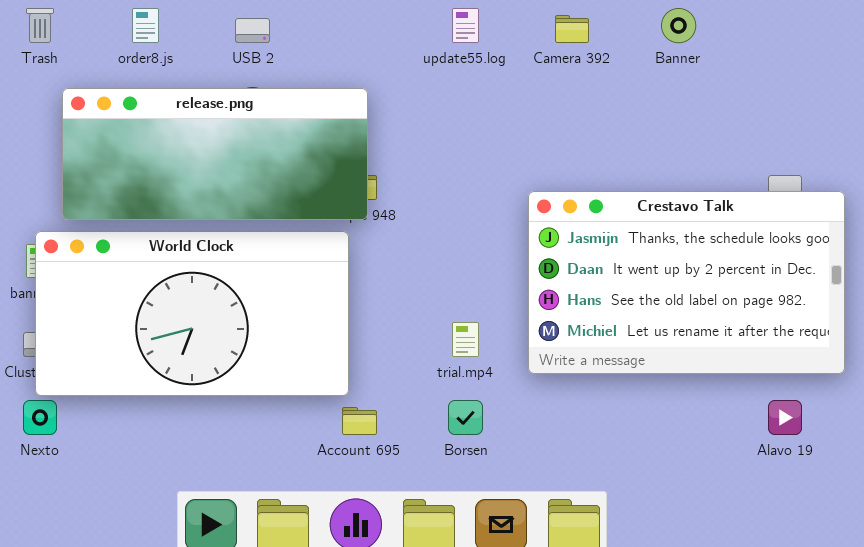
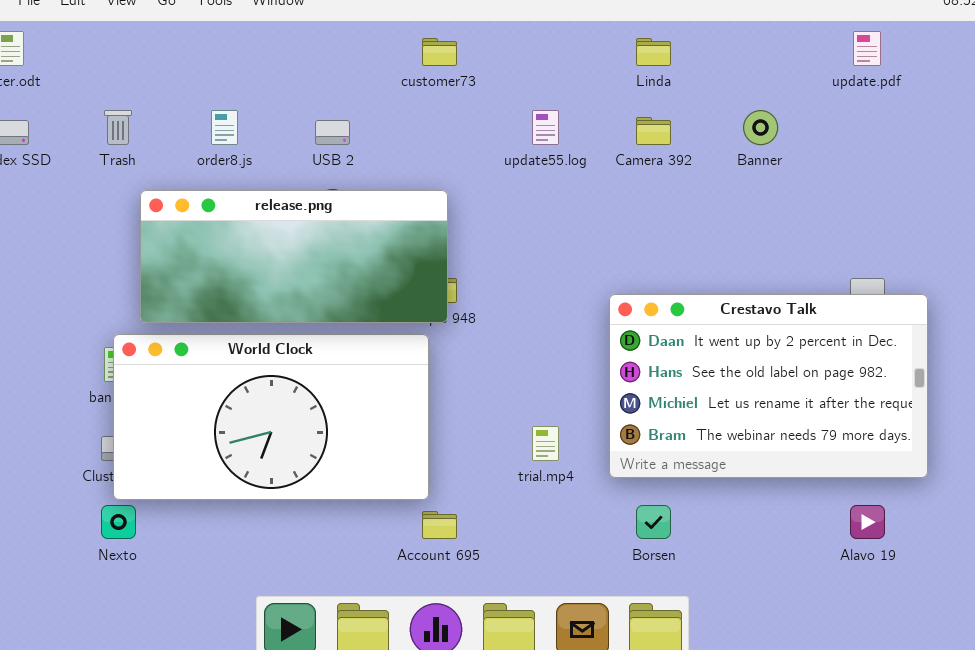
Crestavo Talk: [528,191,845,374] -> [609,294,928,478], scrolled down 1 row
Borsen: [448,400,483,435] -> [636,505,671,539], moved

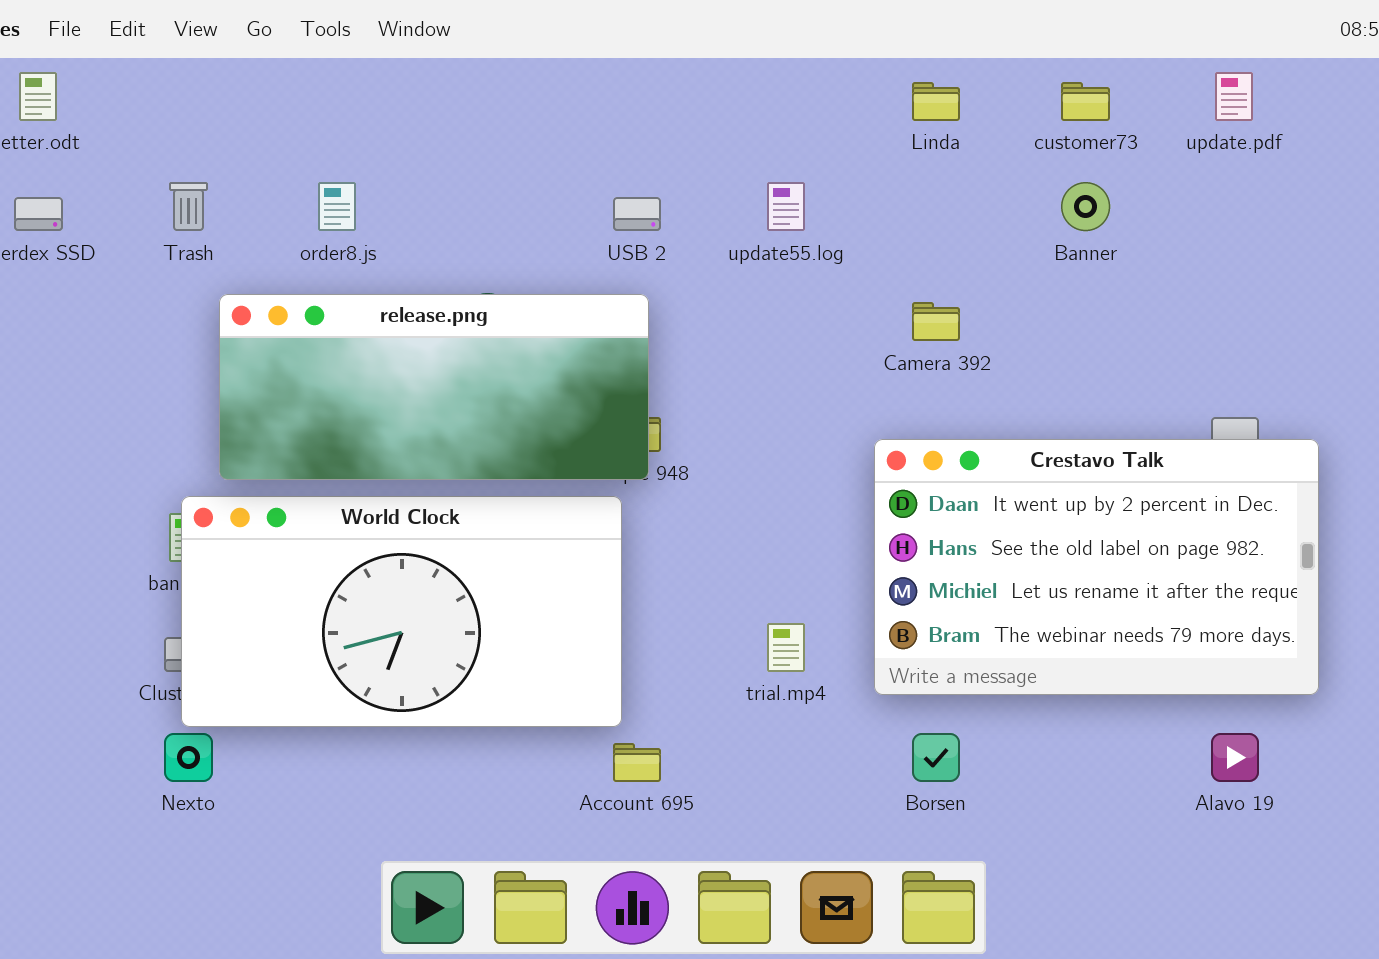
customer73: [422,38,457,66] -> [1061,82,1110,121], moved
Camera 392: [636,117,671,145] -> [912,302,960,341], moved
USB 2: [315,120,350,145] -> [613,197,661,231], moved

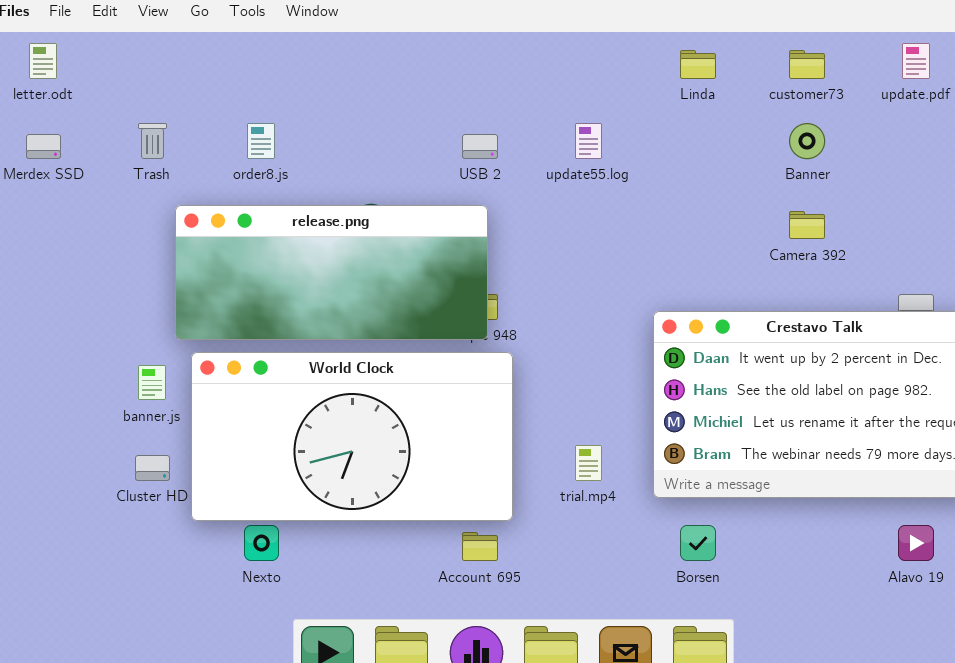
Camera 392: [912,302,960,341] -> [789,211,825,239], moved
World Clock: [181,496,622,727] -> [191,352,513,521], moved
Nexto: [164,733,213,782] -> [244,525,279,561], moved

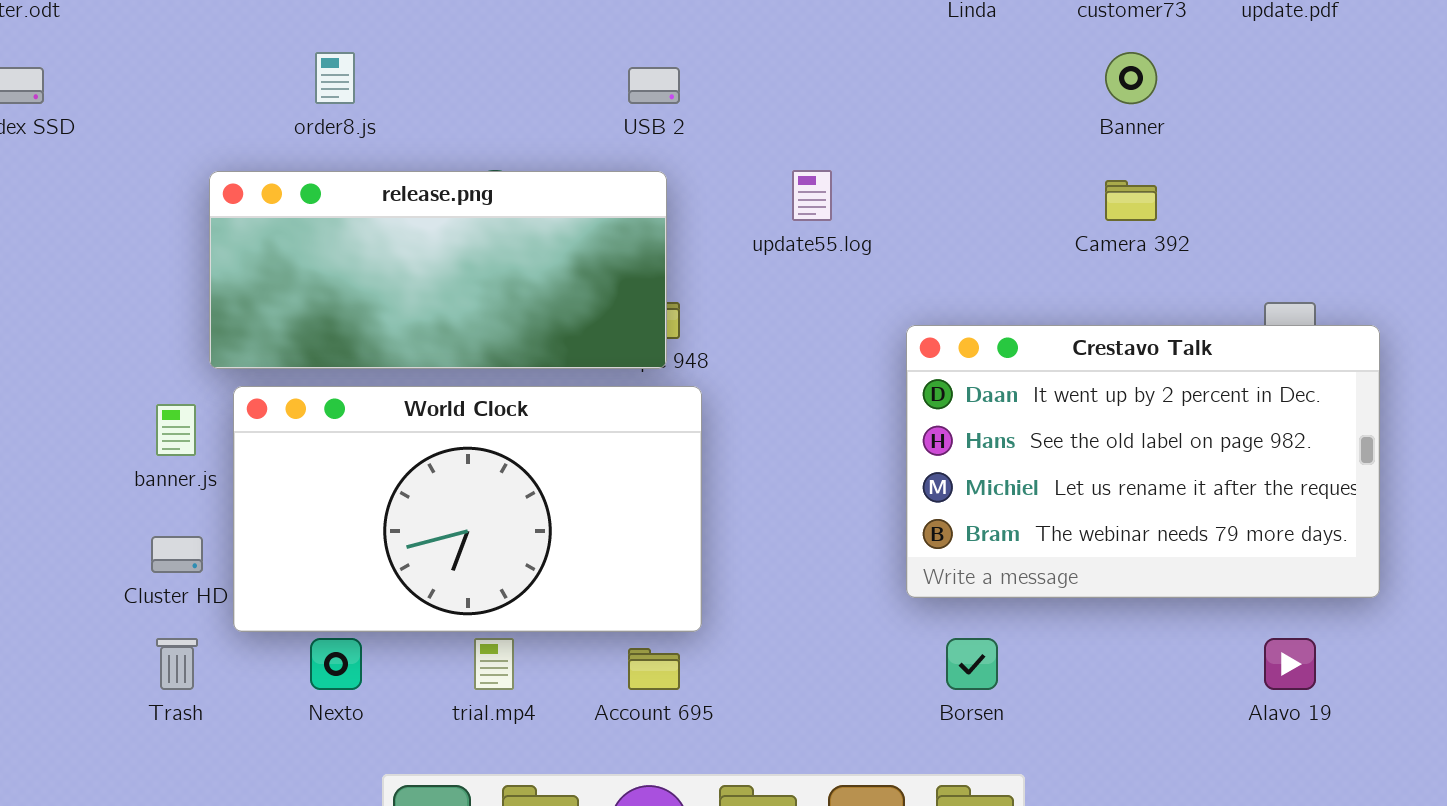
Trash: [138,123,167,159] -> [156,638,198,690], moved
update55.log: [575,123,602,159] -> [792,170,832,221], moved
trial.mp4: [575,445,602,481] -> [474,638,514,690], moved

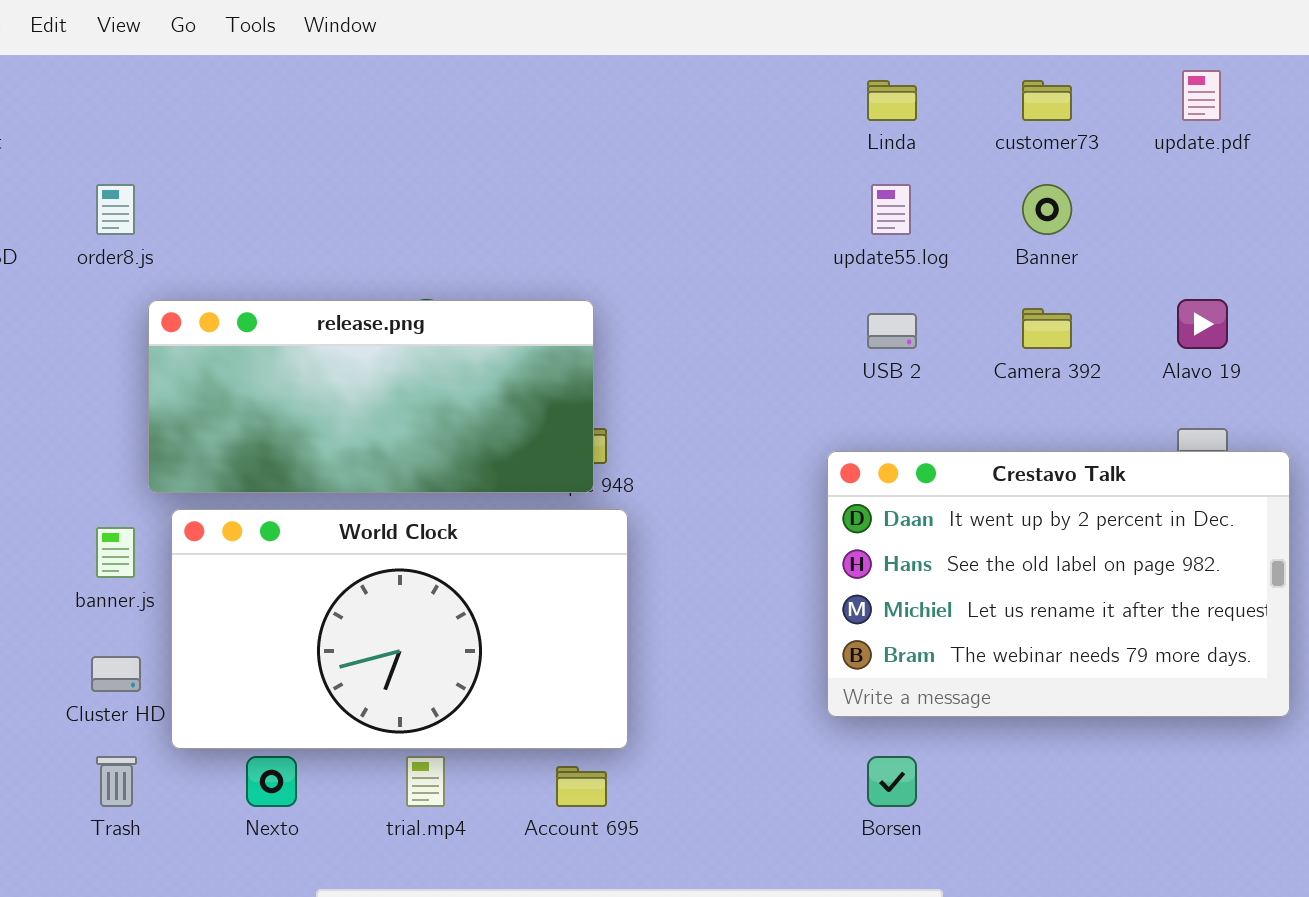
order8.js: [315,52,355,104] -> [96,184,135,235], moved
USB 2: [628,67,680,104] -> [867,313,917,349], moved
update55.log: [792,170,832,221] -> [871,184,911,235], moved
Alavo 19: [1264,638,1316,690] -> [1177,299,1228,349], moved

